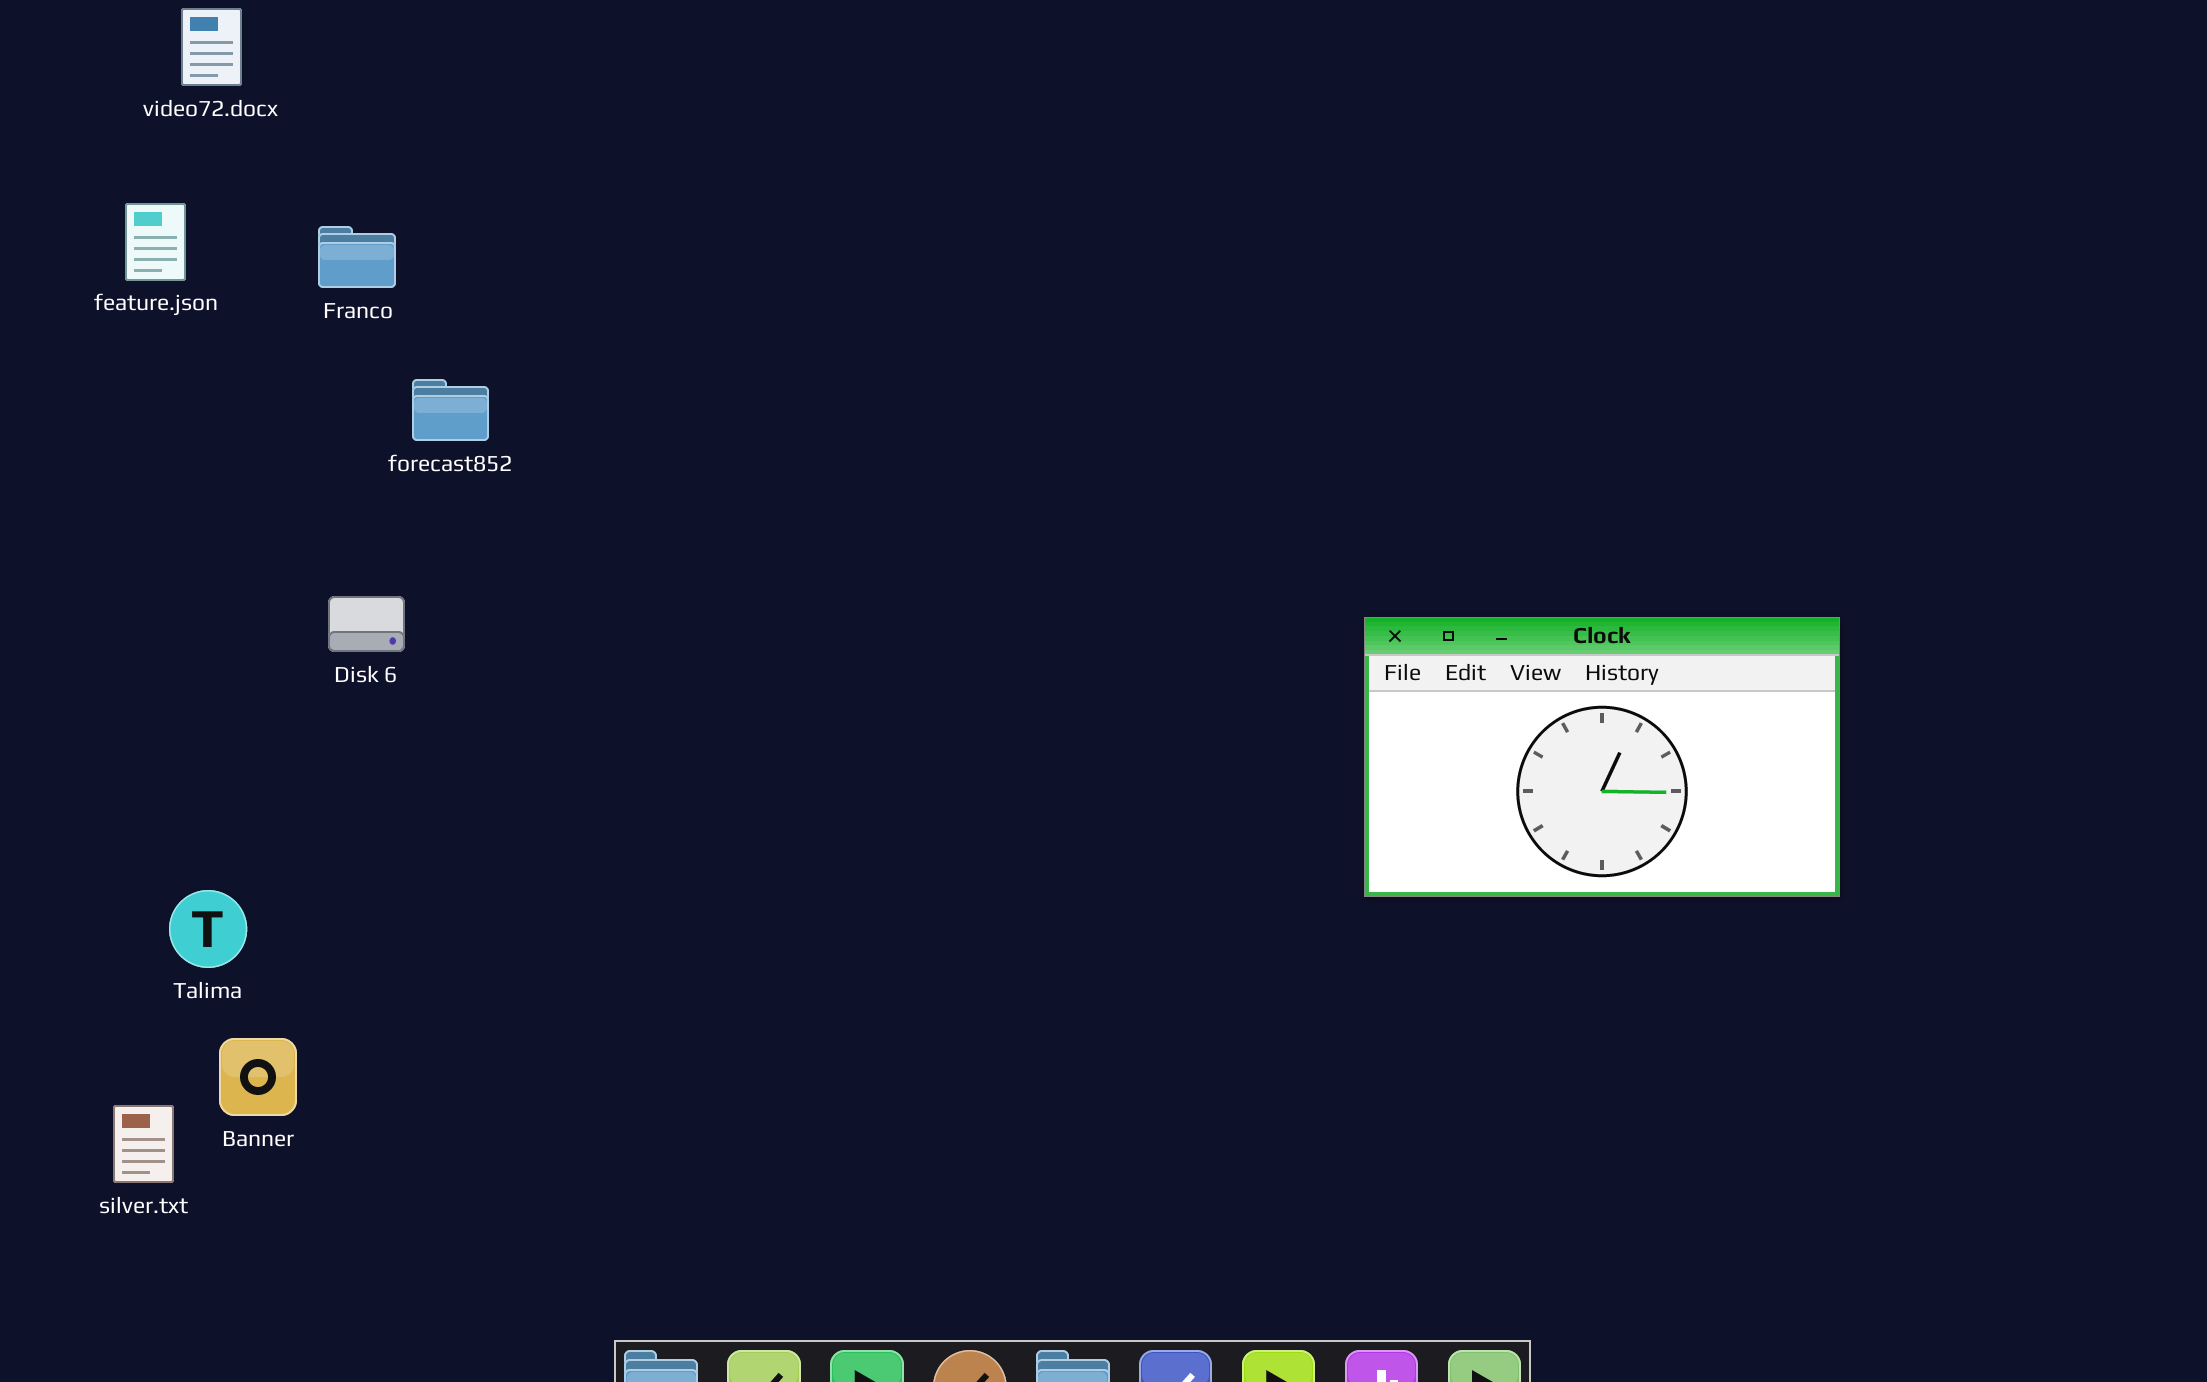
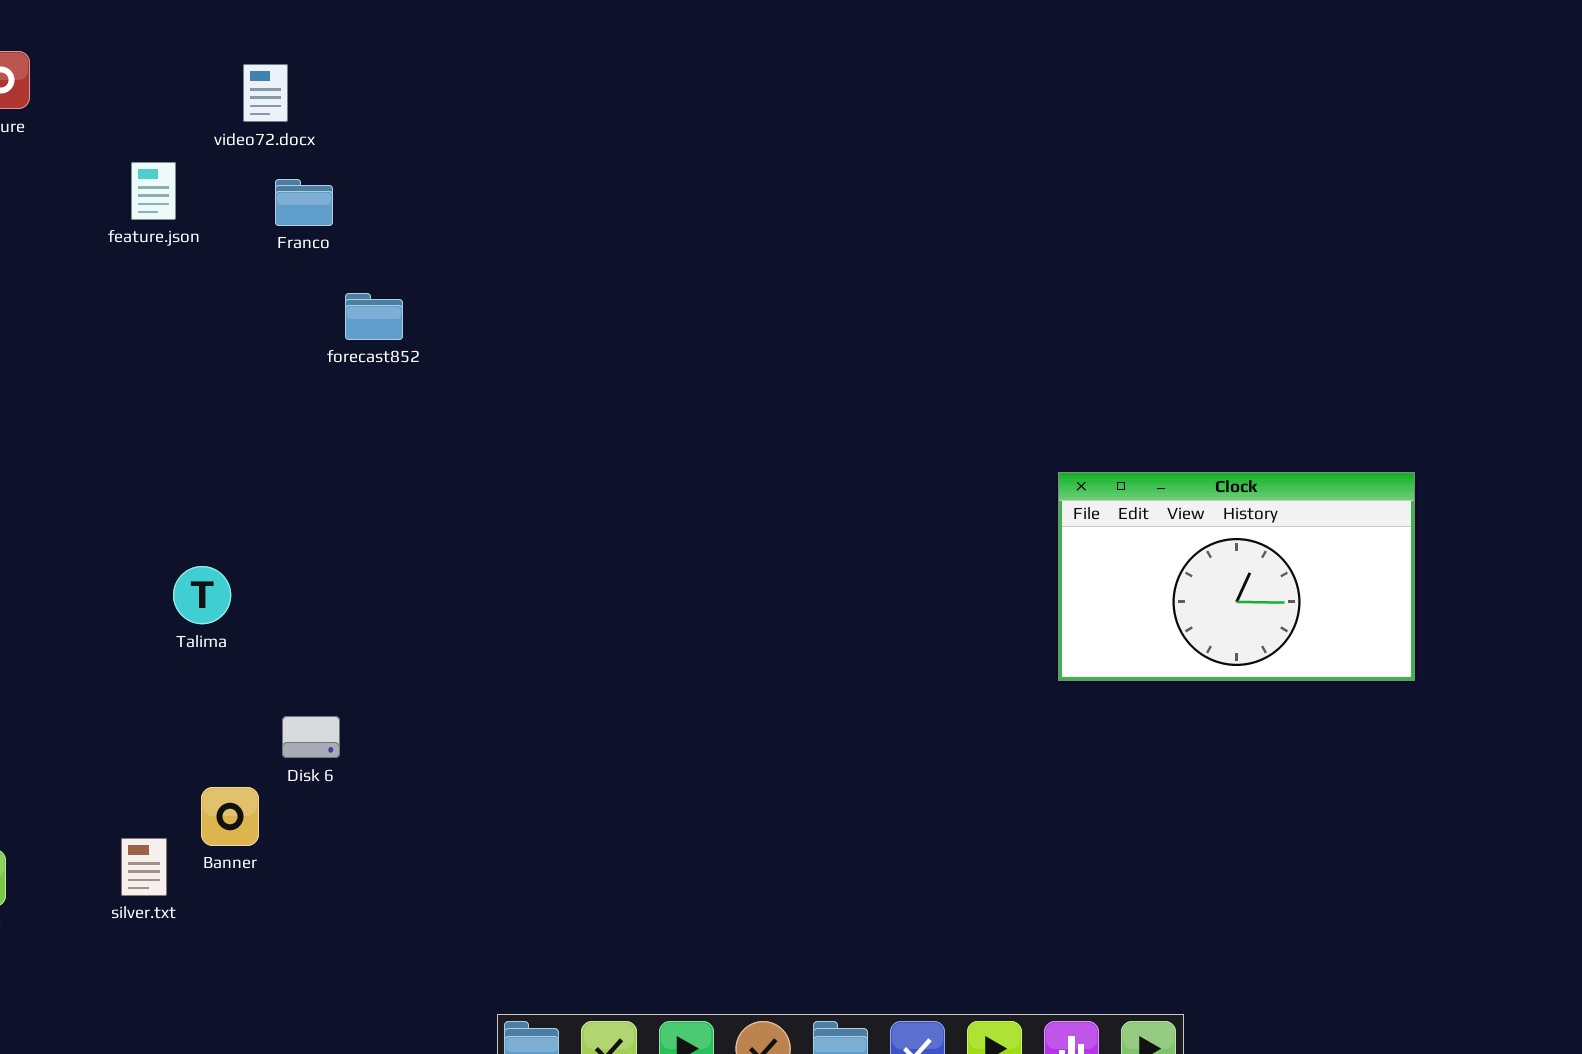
video72.docx: [181,8,242,86] -> [243,64,288,122], moved
Disk 6: [328,596,405,652] -> [282,716,340,758], moved
Talima: [169,890,247,968] -> [173,566,231,624], moved

